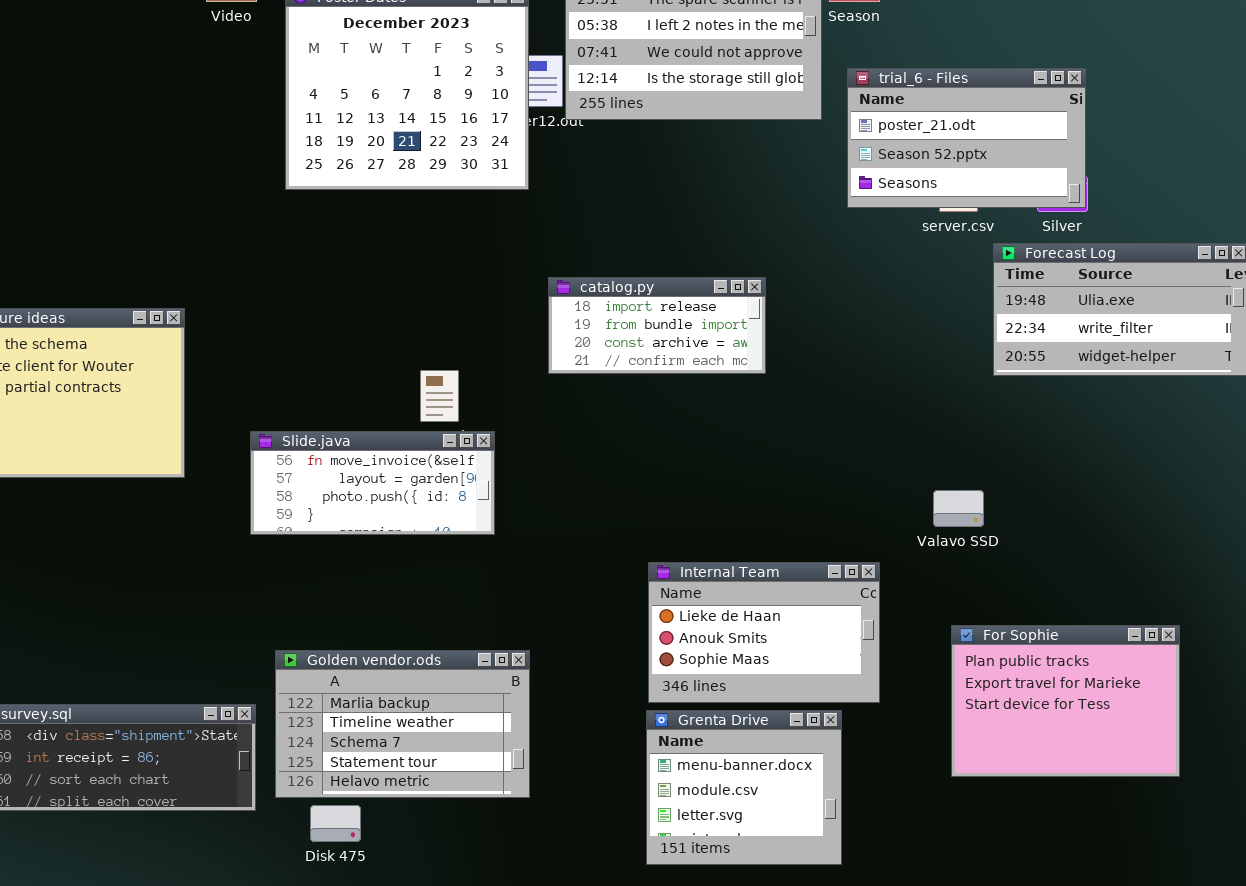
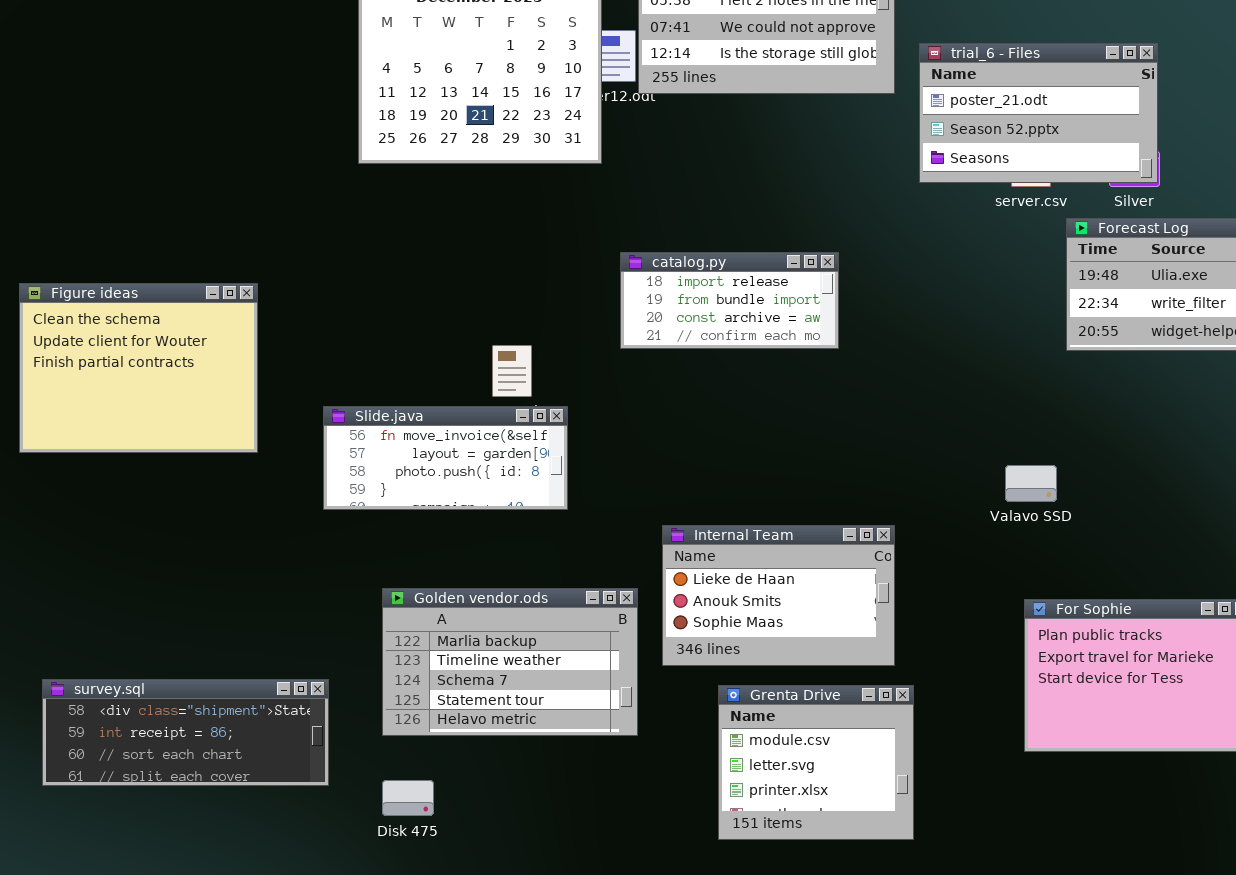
Internal Team: [648,562,880,703] -> [662,525,895,666], moved
Golden vendor.ods: [275,650,530,798] -> [382,588,638,736], moved
Grenta Drive: [646,710,842,865] -> [718,685,914,840], scrolled down 1 row

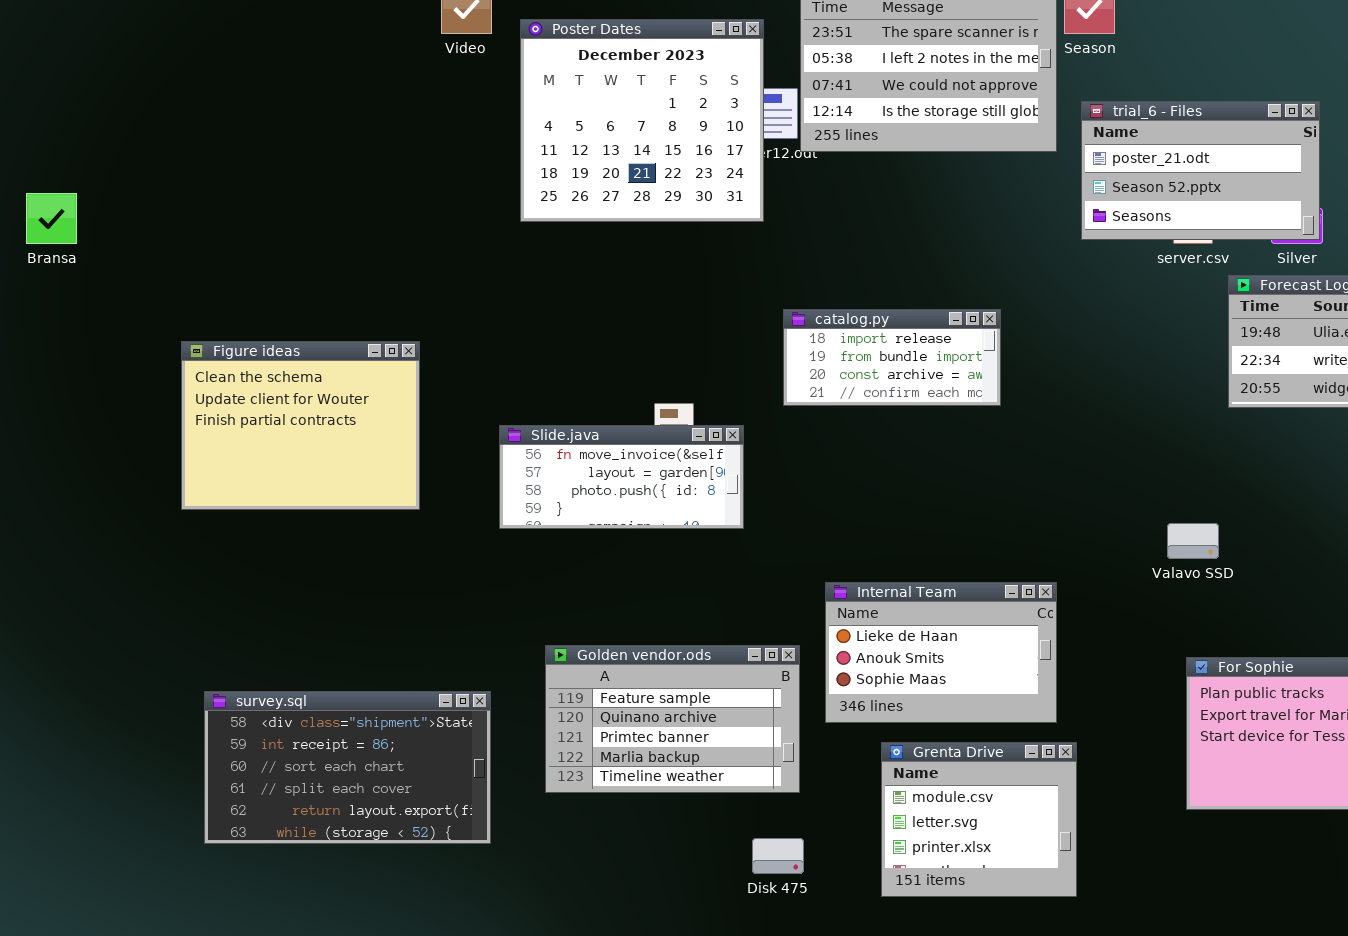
Slide.java: [323,406,568,510] -> [499,425,744,529], moved
Golden vendor.ods: [382,588,638,736] -> [545,645,800,793], scrolled up 3 rows
survey.sql: [42,679,329,786] -> [204,691,491,844], resized
Disk 475: [382,780,434,816] -> [752,838,804,874], moved

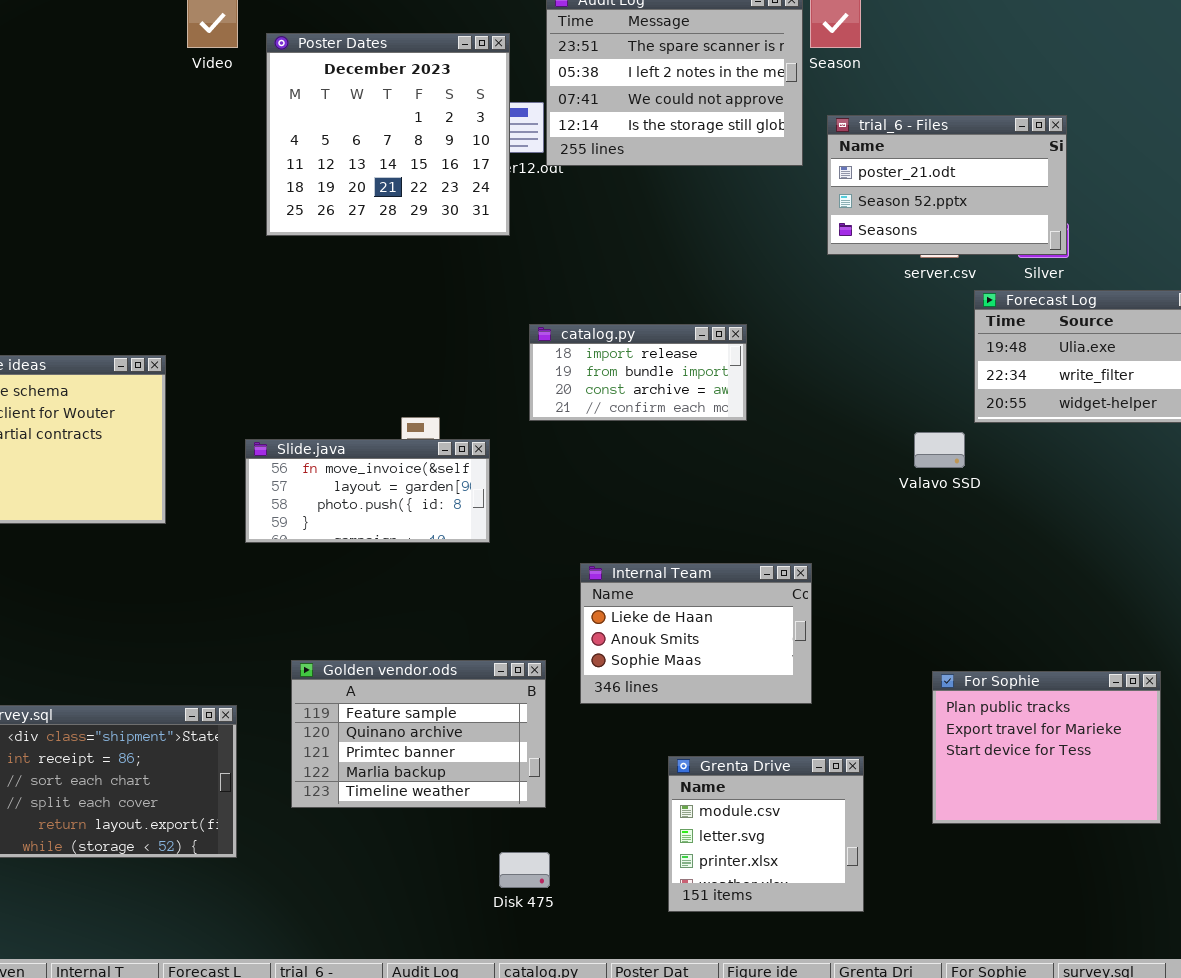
Valavo SSD: [1167,523,1219,559] -> [914,432,965,468], moved
Internal Team: [825,582,1057,723] -> [580,563,812,704], moved
Grenta Drive: [881,742,1077,897] -> [668,756,864,912], moved

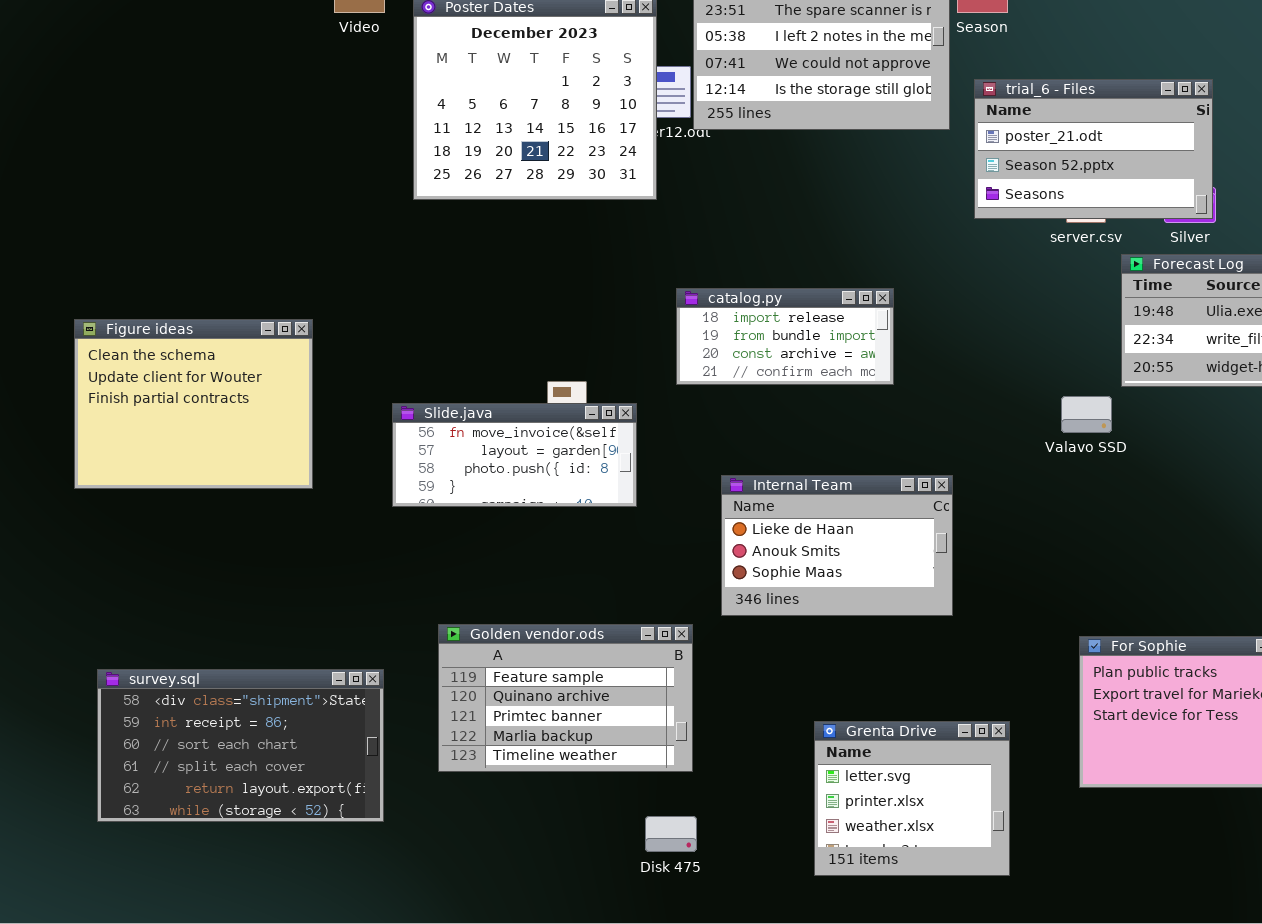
Internal Team: [580,563,812,704] -> [721,475,953,616], moved
Grenta Drive: [668,756,864,912] -> [814,721,1010,876], scrolled down 1 row

